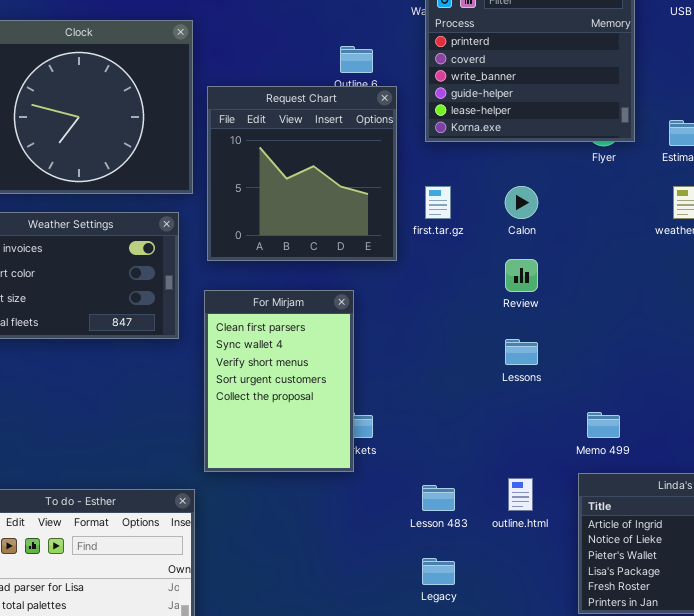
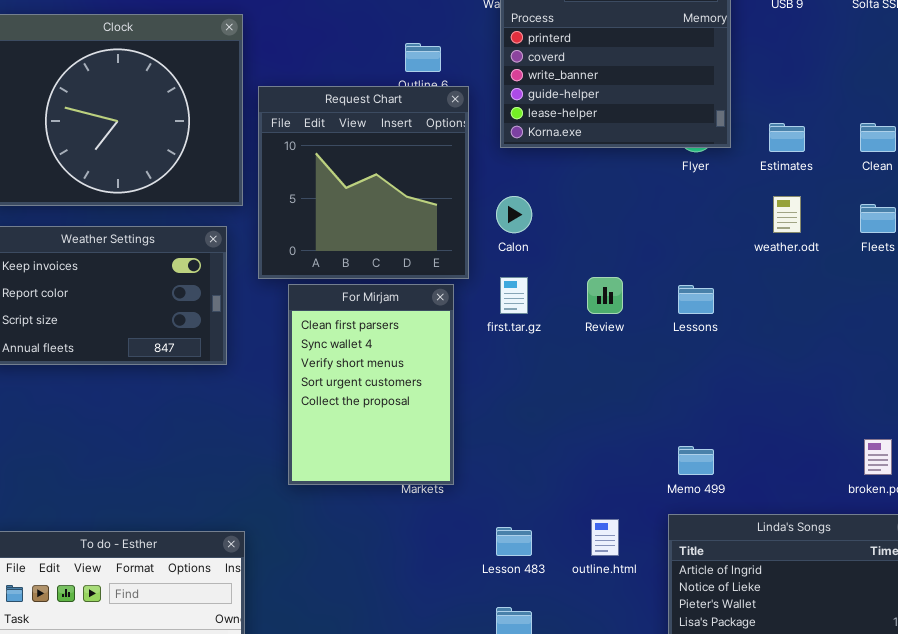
first.tar.gz: [425,186,451,219] -> [500,277,528,314], moved
Calon: [505,186,538,219] -> [496,196,532,233], moved
For Mirjam: [204,290,354,472] -> [288,284,454,485], moved
Lessons: [505,339,538,365] -> [678,285,714,314], moved

